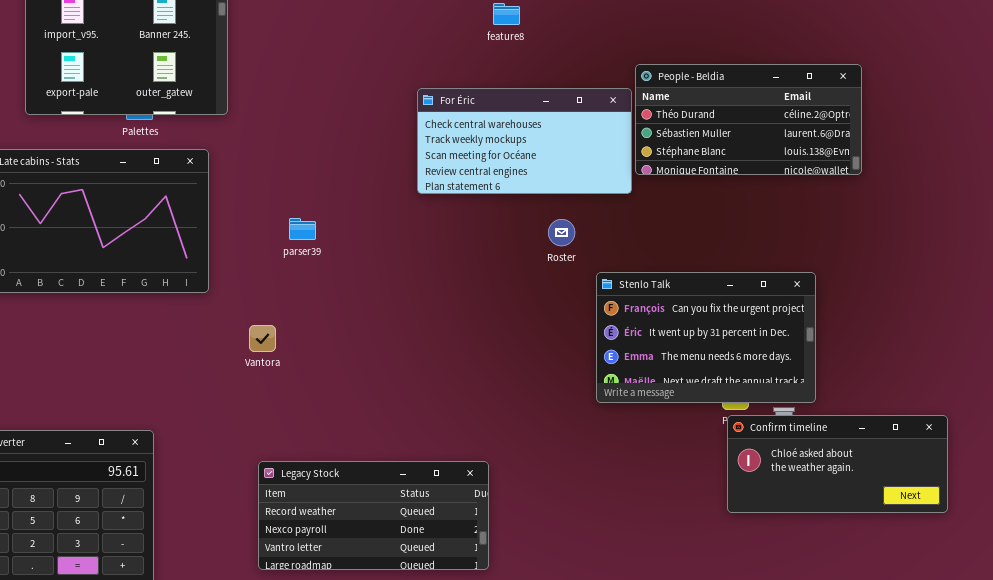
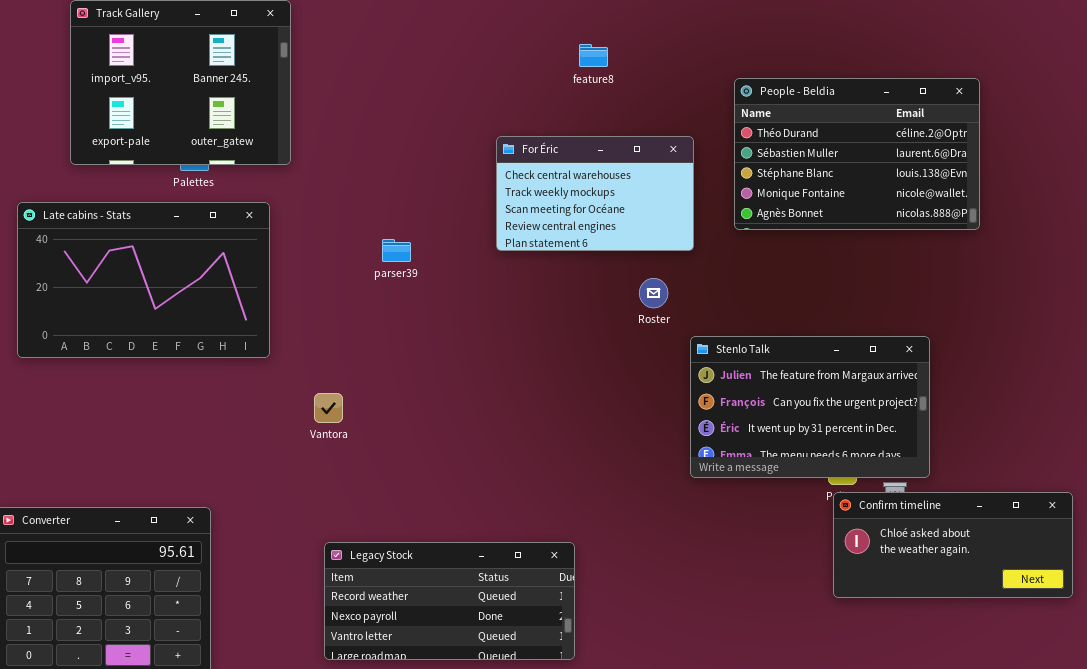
People - Beldia: [635,64,862,175] -> [734,78,980,230], resized
For Éric: [417,88,632,194] -> [496,136,694,251], resized
parser39: [289,218,316,240] -> [382,239,411,262], moved
Stenlo Talk: [596,272,816,403] -> [690,336,930,478], scrolled up 1 row

